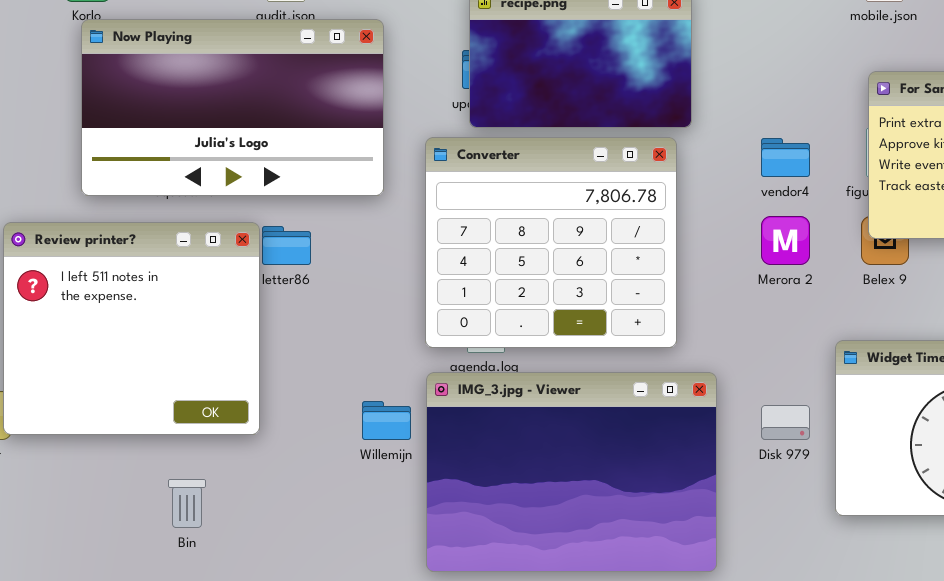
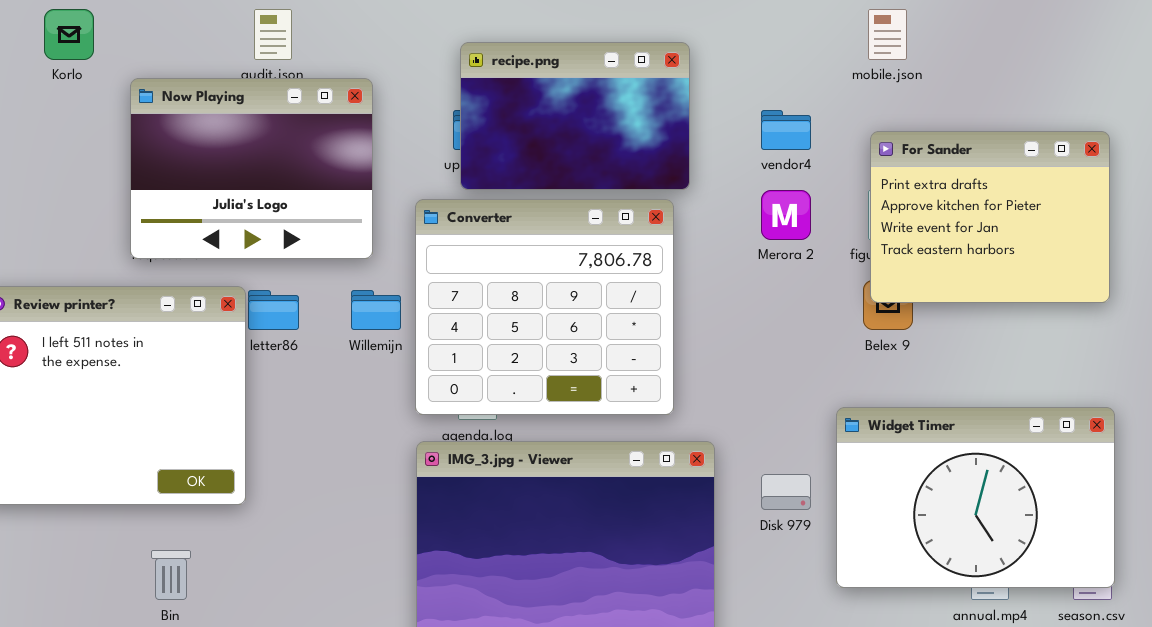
Now Playing: [81,19,384,196] -> [130,78,373,259], resized
vendor4: [761,138,810,177] -> [761,110,811,150], moved
Merora 2: [761,216,810,265] -> [761,190,811,240], moved
Willemijn: [362,401,411,440] -> [351,290,401,330], moved

